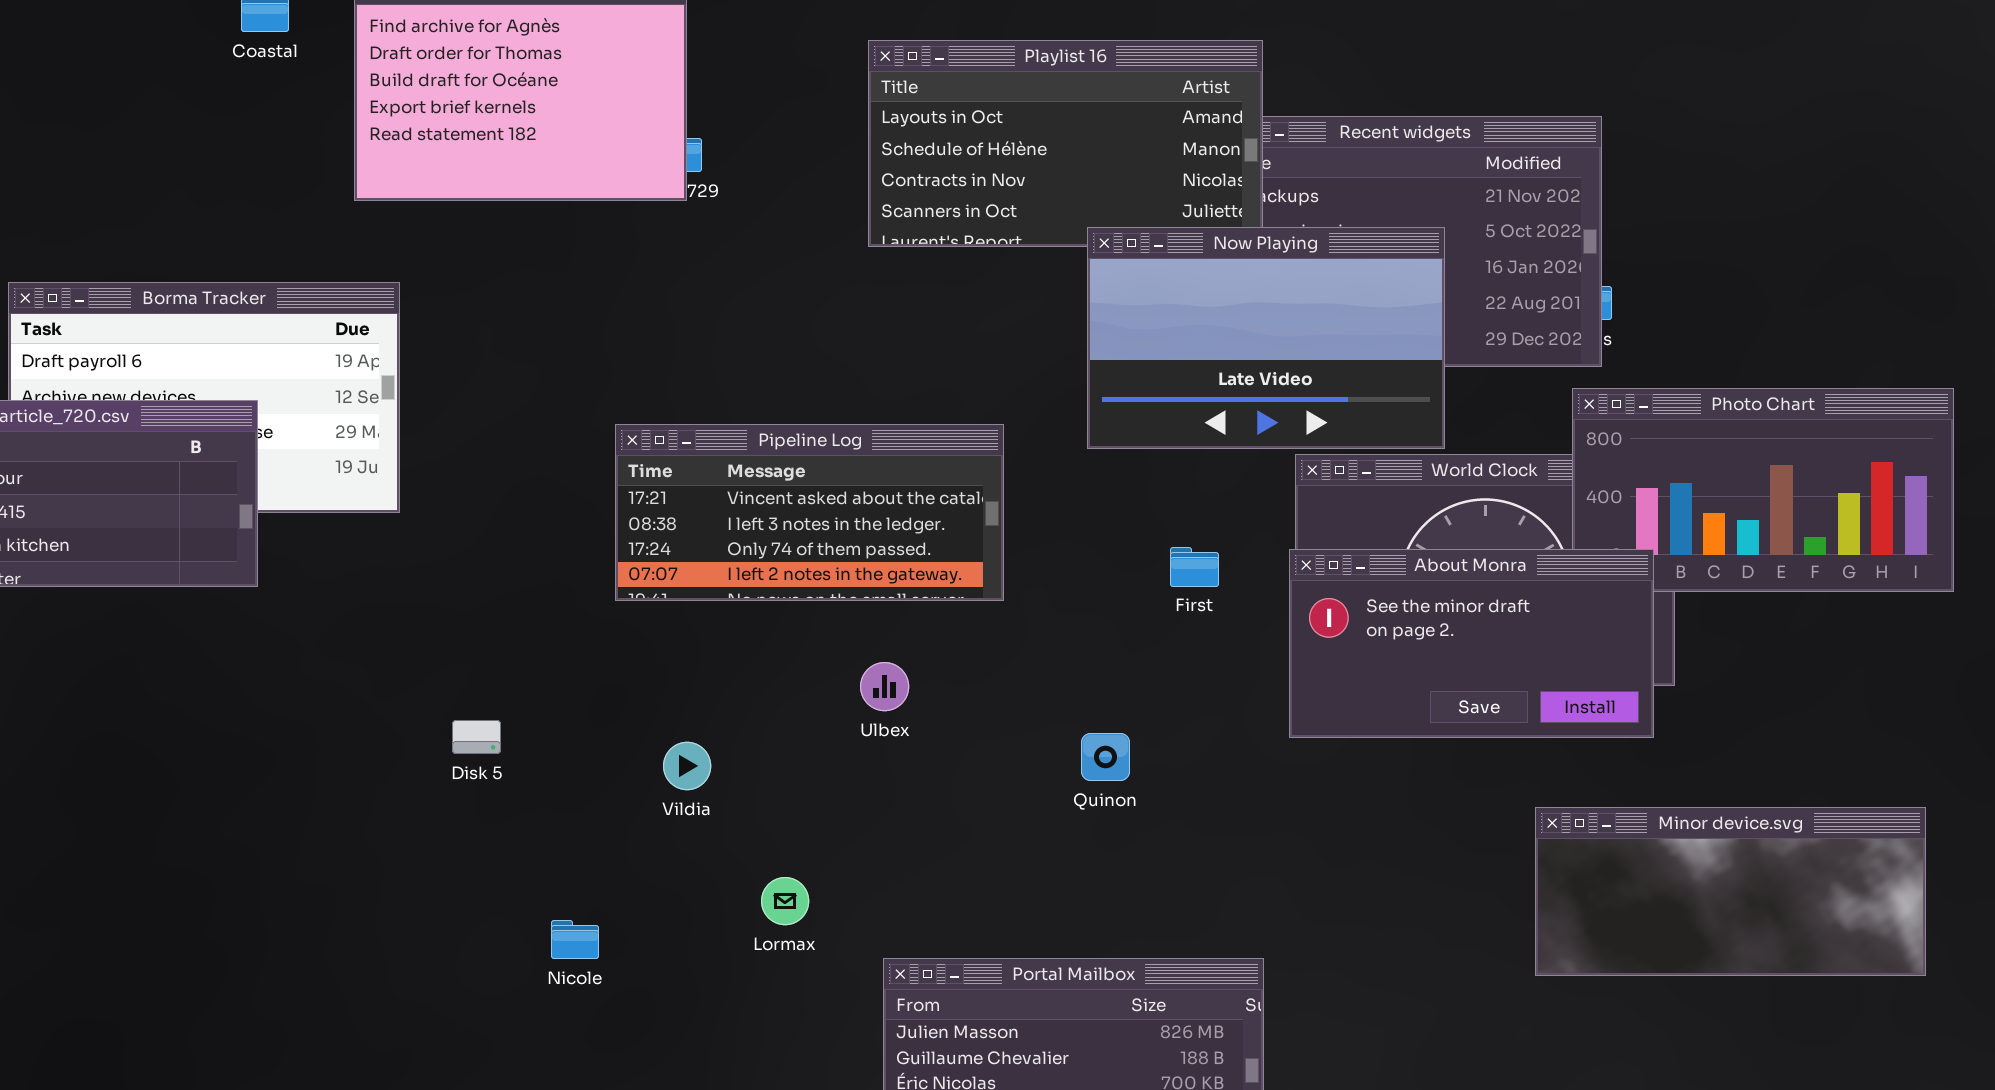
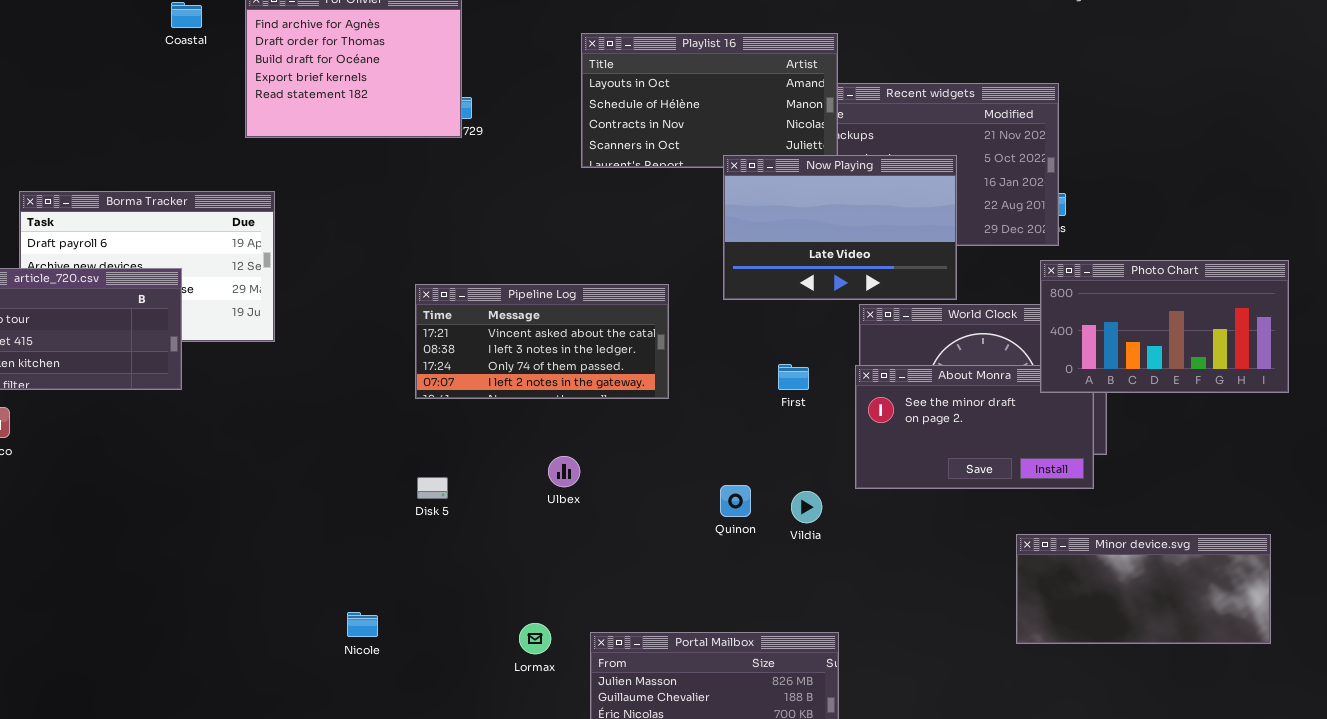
Photo Chart: [1572,388,1954,592] -> [1040,260,1289,393], raised
Ulbex: [860,662,909,711] -> [548,456,580,487], moved
Disk 5: [452,720,501,754] -> [417,477,448,499], moved
Vildia: [663,742,711,790] -> [791,491,822,523], moved
Lormax: [761,877,809,925] -> [519,623,551,654], moved
Nicole: [551,920,599,959] -> [347,612,378,637], moved

